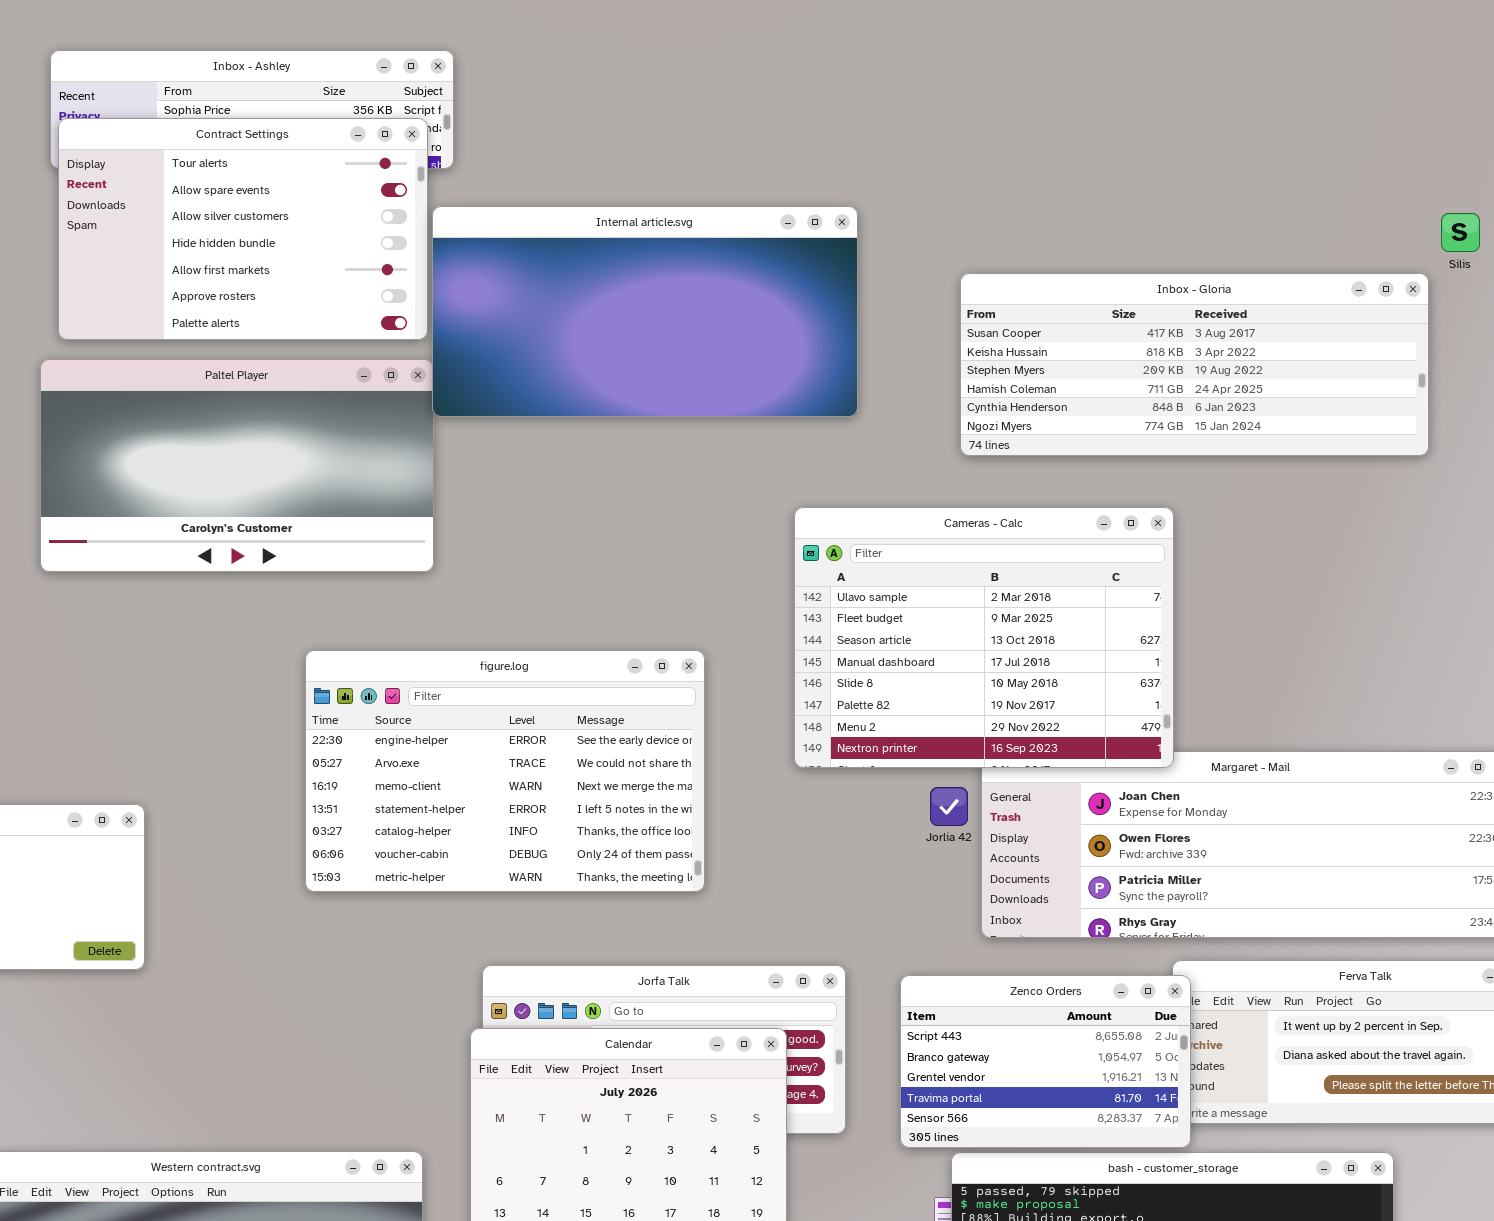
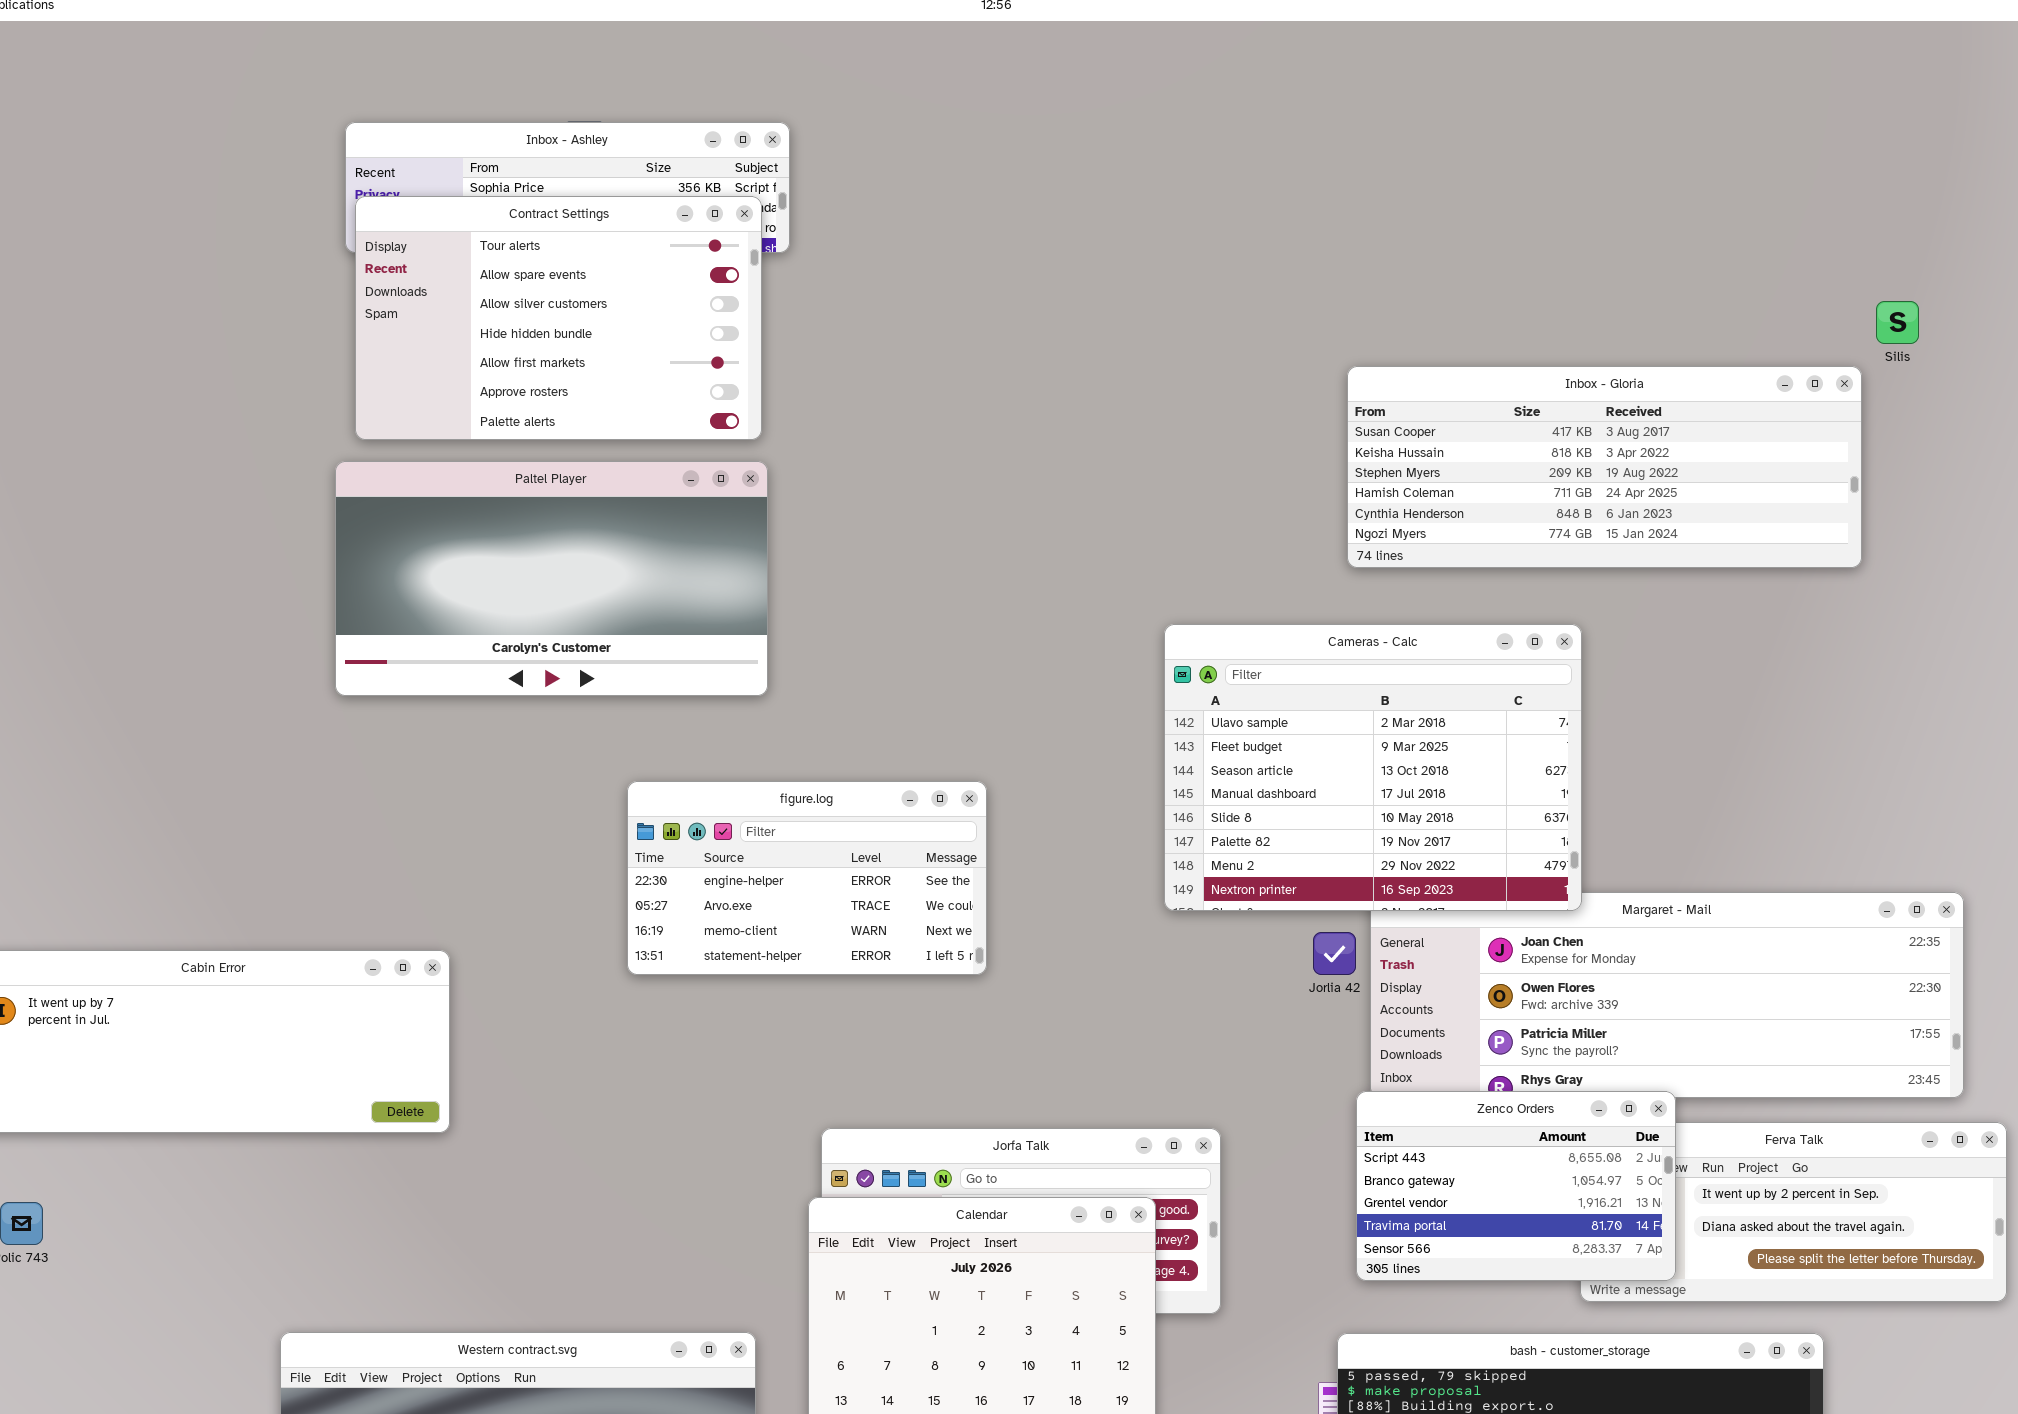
Internal article.svg: [432,206,858,417] -> none, closed
figure.log: [305,650,705,892] -> [627,781,987,975], resized
Zenco Orders: [900,975,1191,1148] -> [1356,1091,1676,1281], moved

